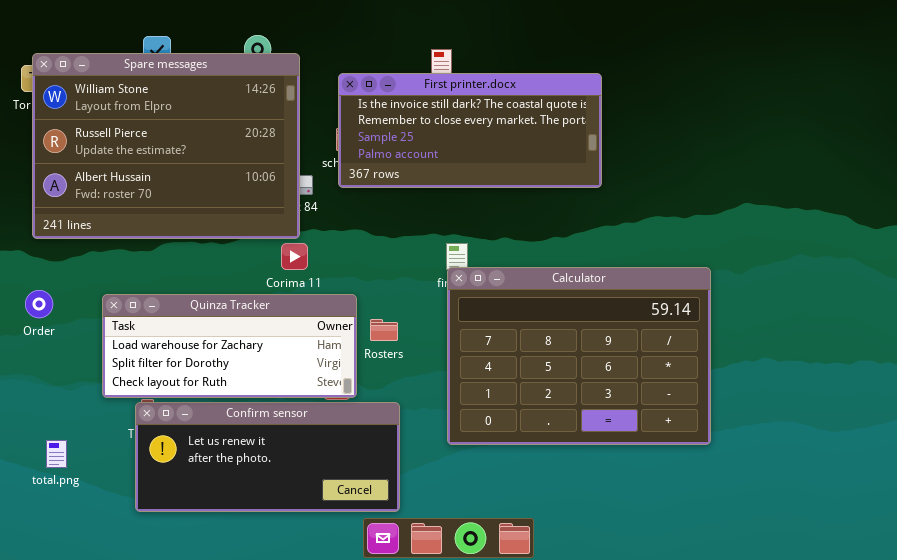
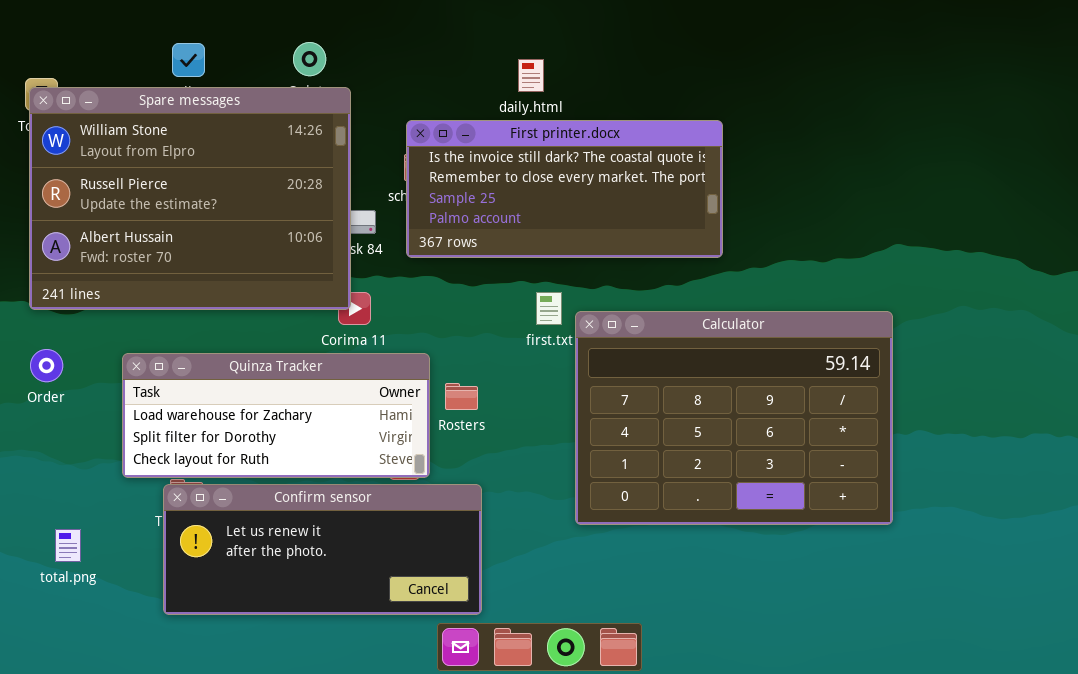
Spare messages: [32,53,300,239] -> [29,87,351,310], moved
First printer.docx: [338,73,602,188] -> [406,120,723,258], moved
Calculator: [447,267,711,445] -> [575,311,893,525], moved

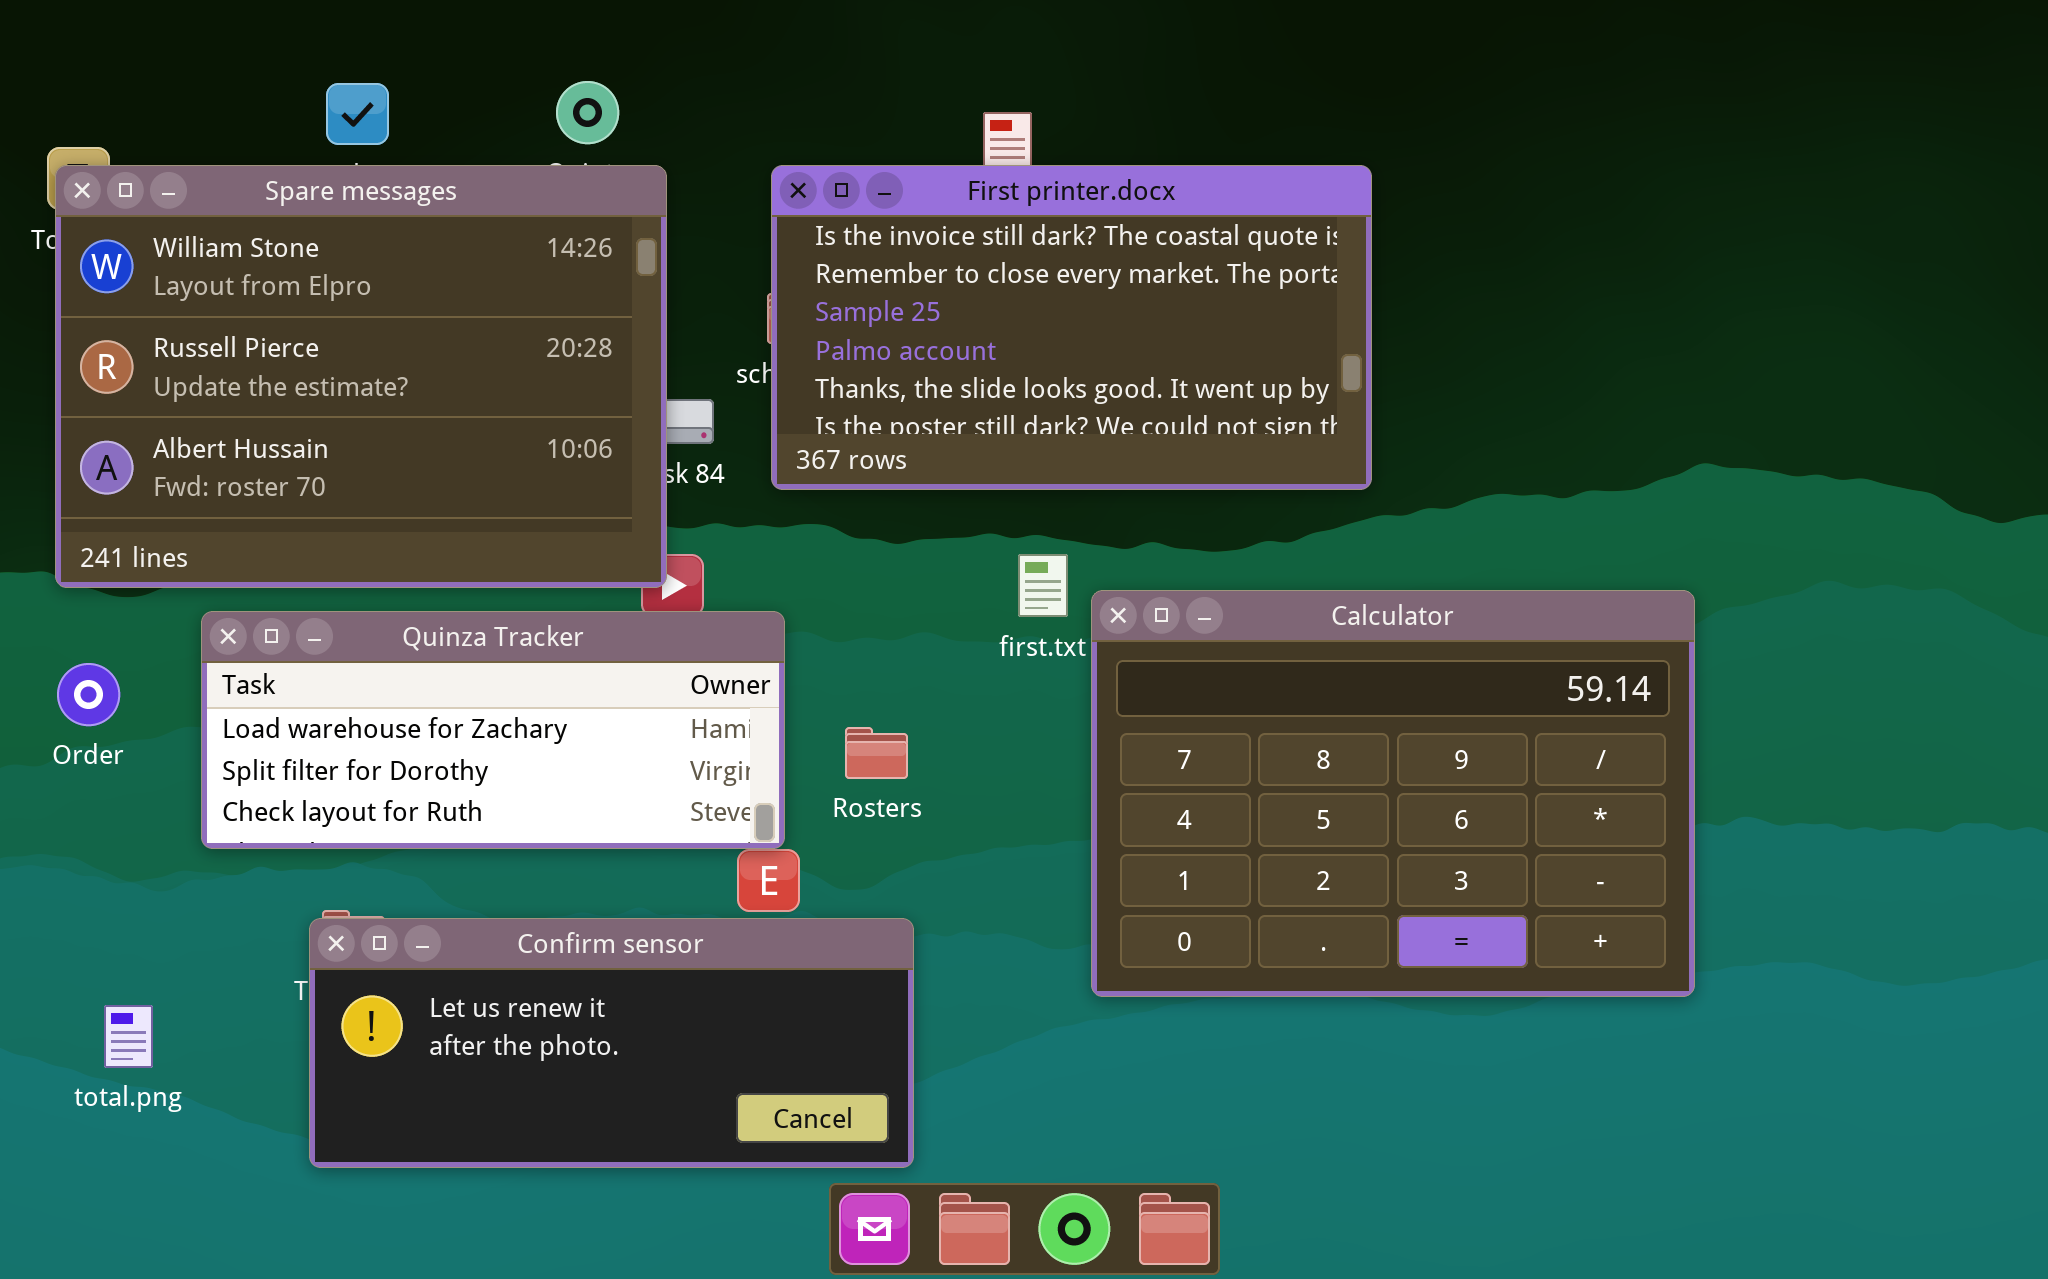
First printer.docx: [406,120,723,258] -> [771,165,1372,490], resized
Quinza Tracker: [122,353,430,478] -> [201,611,785,849], moved

